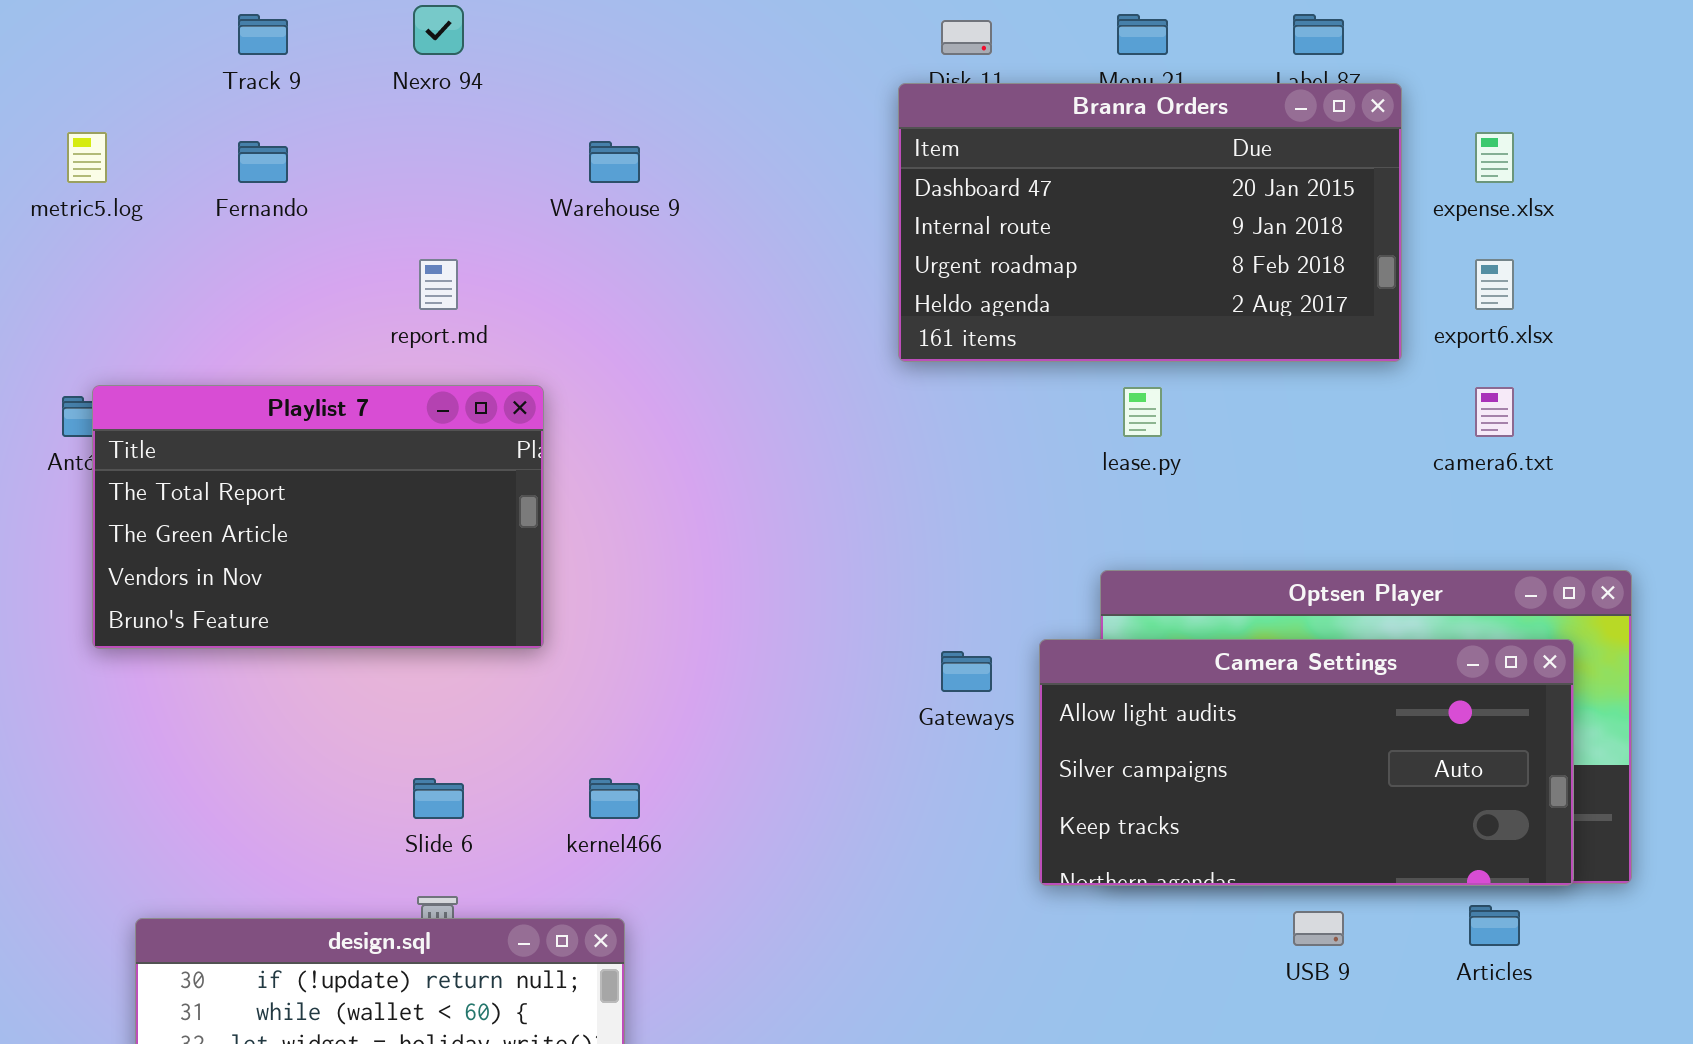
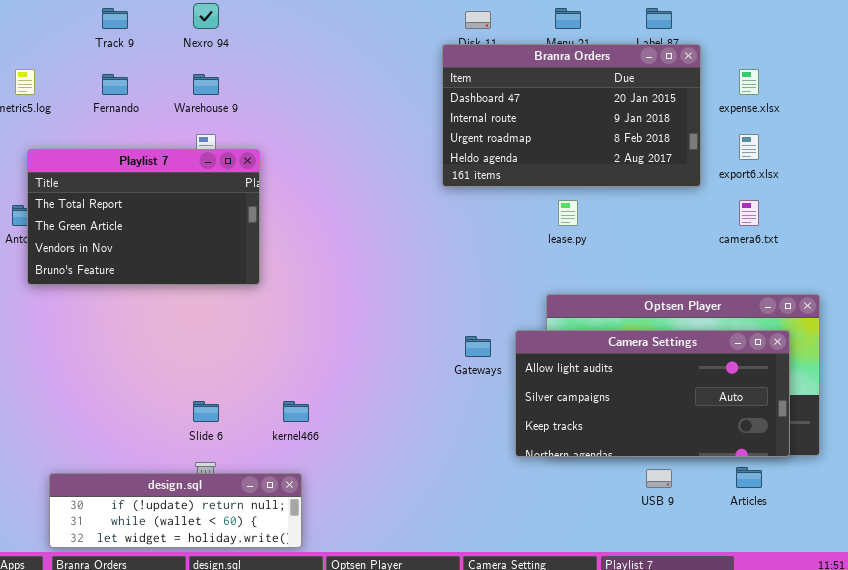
Warehouse 9: [589,141,640,183] -> [193,74,219,95], moved
Playlist 7: [92,385,544,649] -> [27,149,260,285], moved

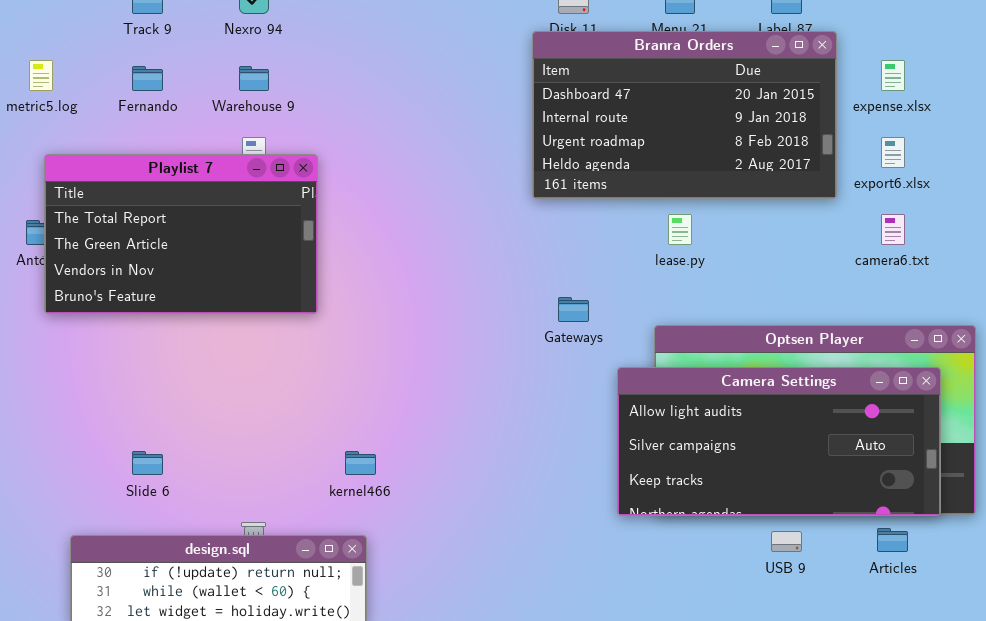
Gateways: [465,336,491,357] -> [558,297,589,322], moved
Slide 6: [193,401,219,422] -> [132,451,163,475], moved

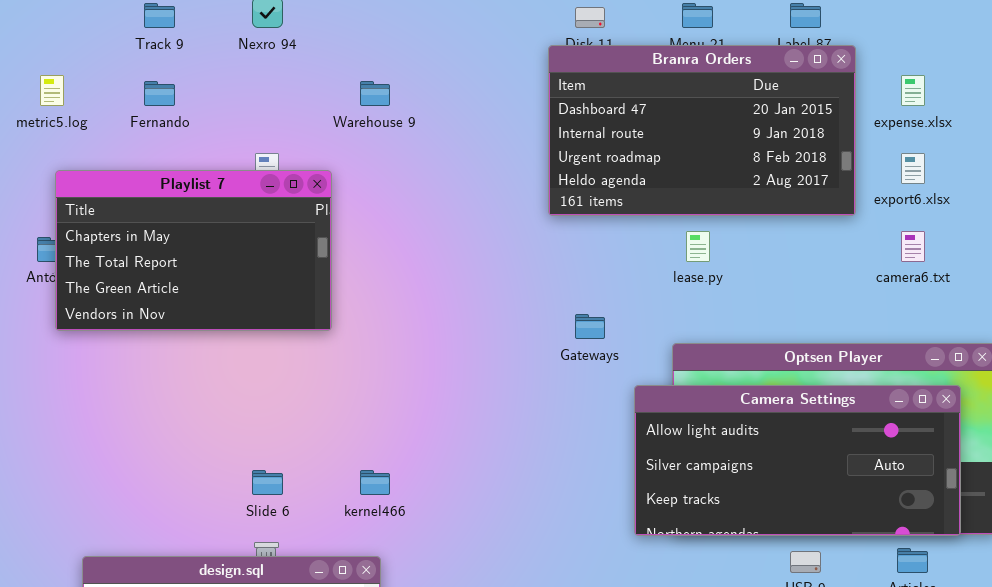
Warehouse 9: [239,66,269,91] -> [360,81,390,106], moved
Playlist 7: [44,154,318,314] -> [55,170,332,331], scrolled up 1 row
Slide 6: [132,451,163,475] -> [252,470,283,495], moved

